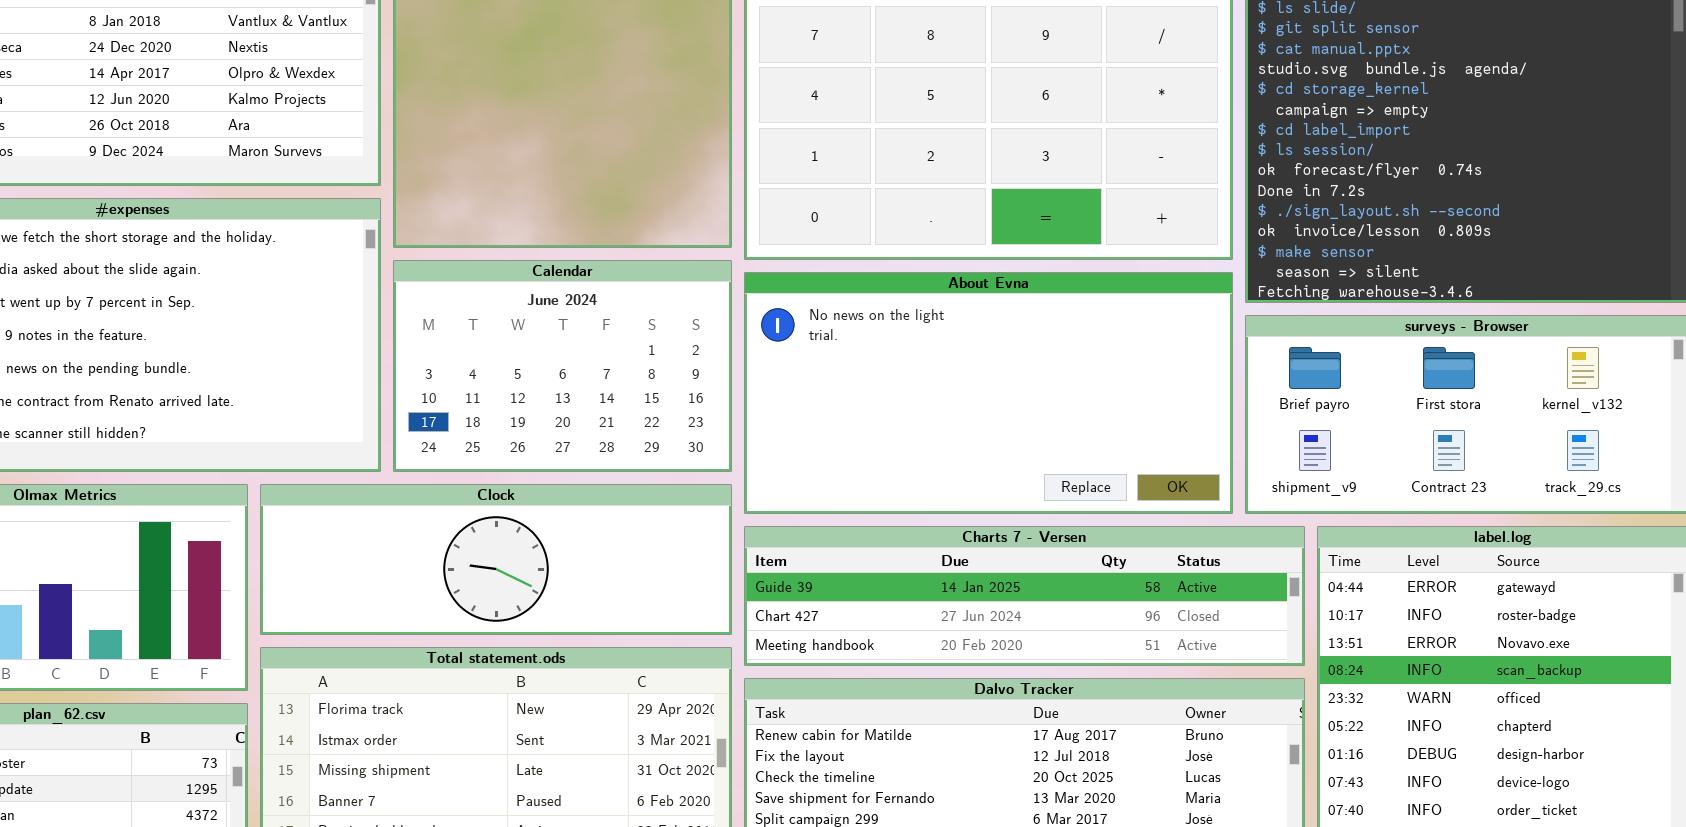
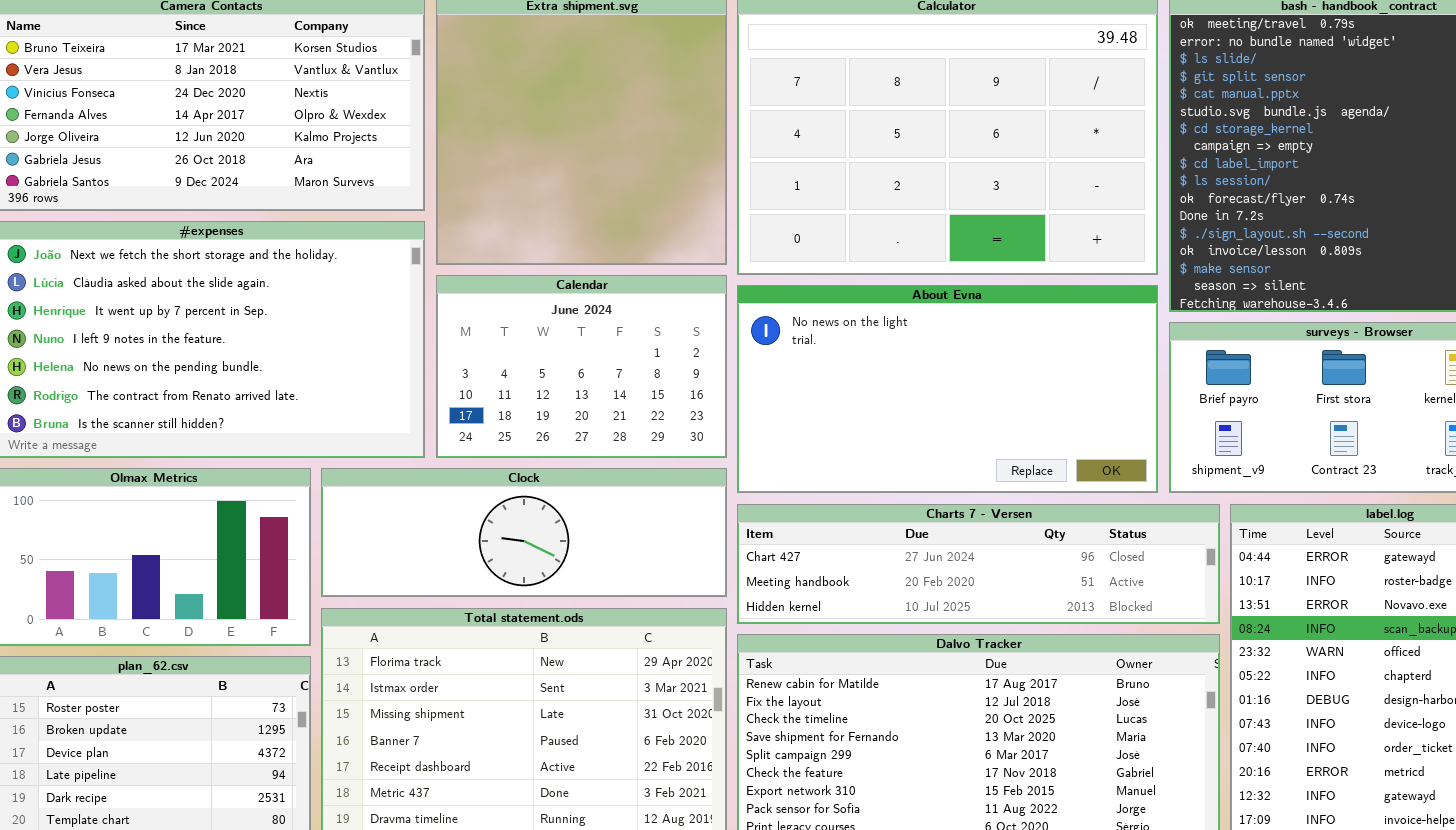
Charts 7 - Versen: [744,526,1305,666] -> [737,504,1220,624], scrolled down 1 row

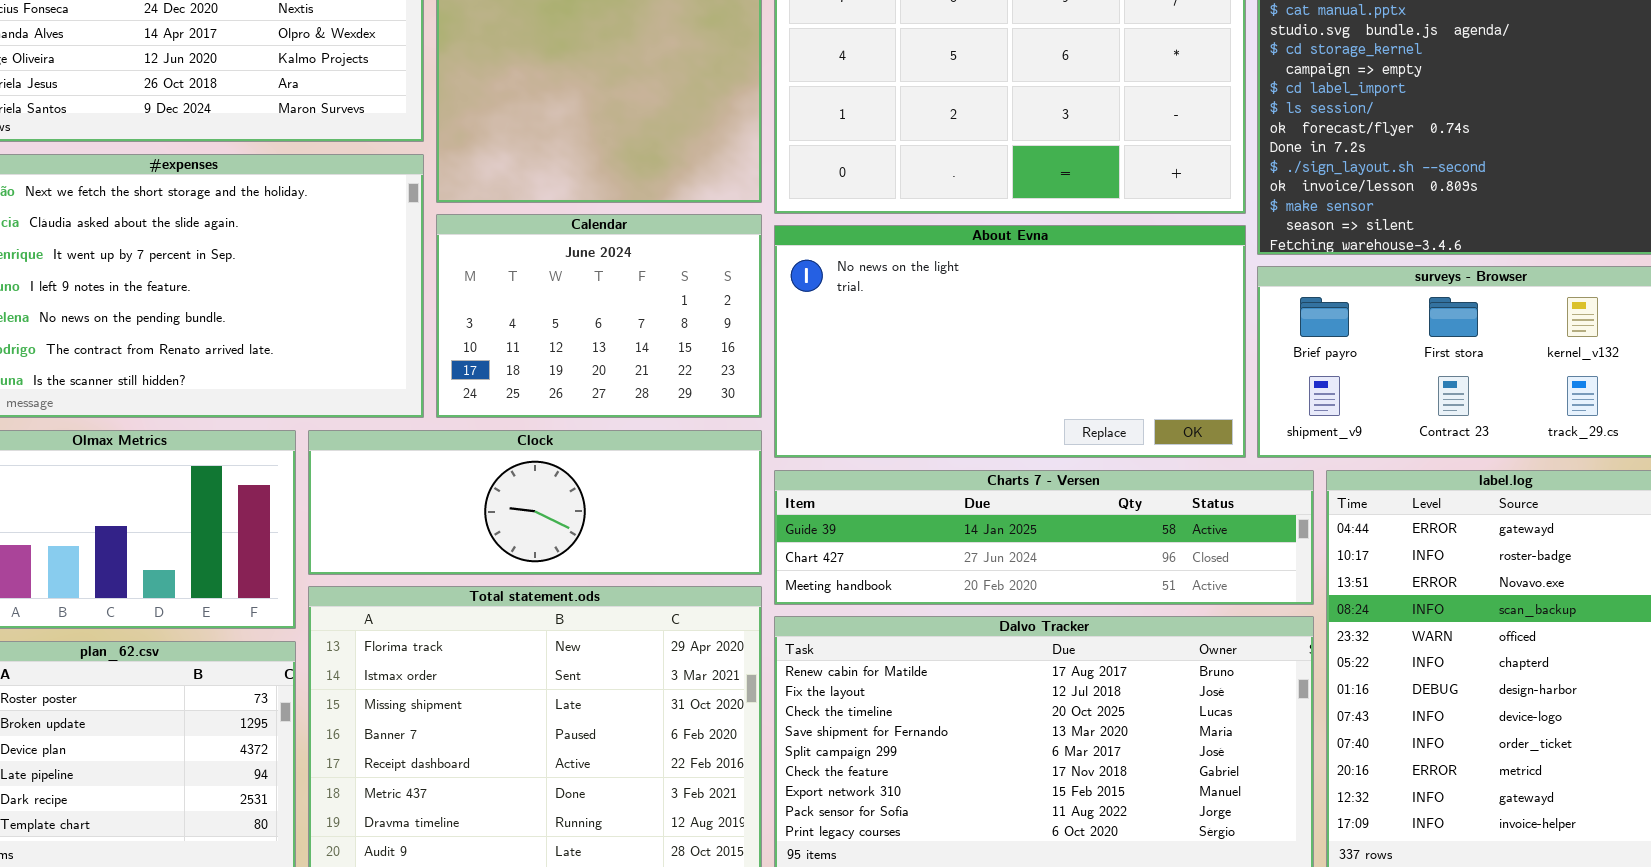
Charts 7 - Versen: [737,504,1220,624] -> [774,470,1314,605], scrolled up 1 row

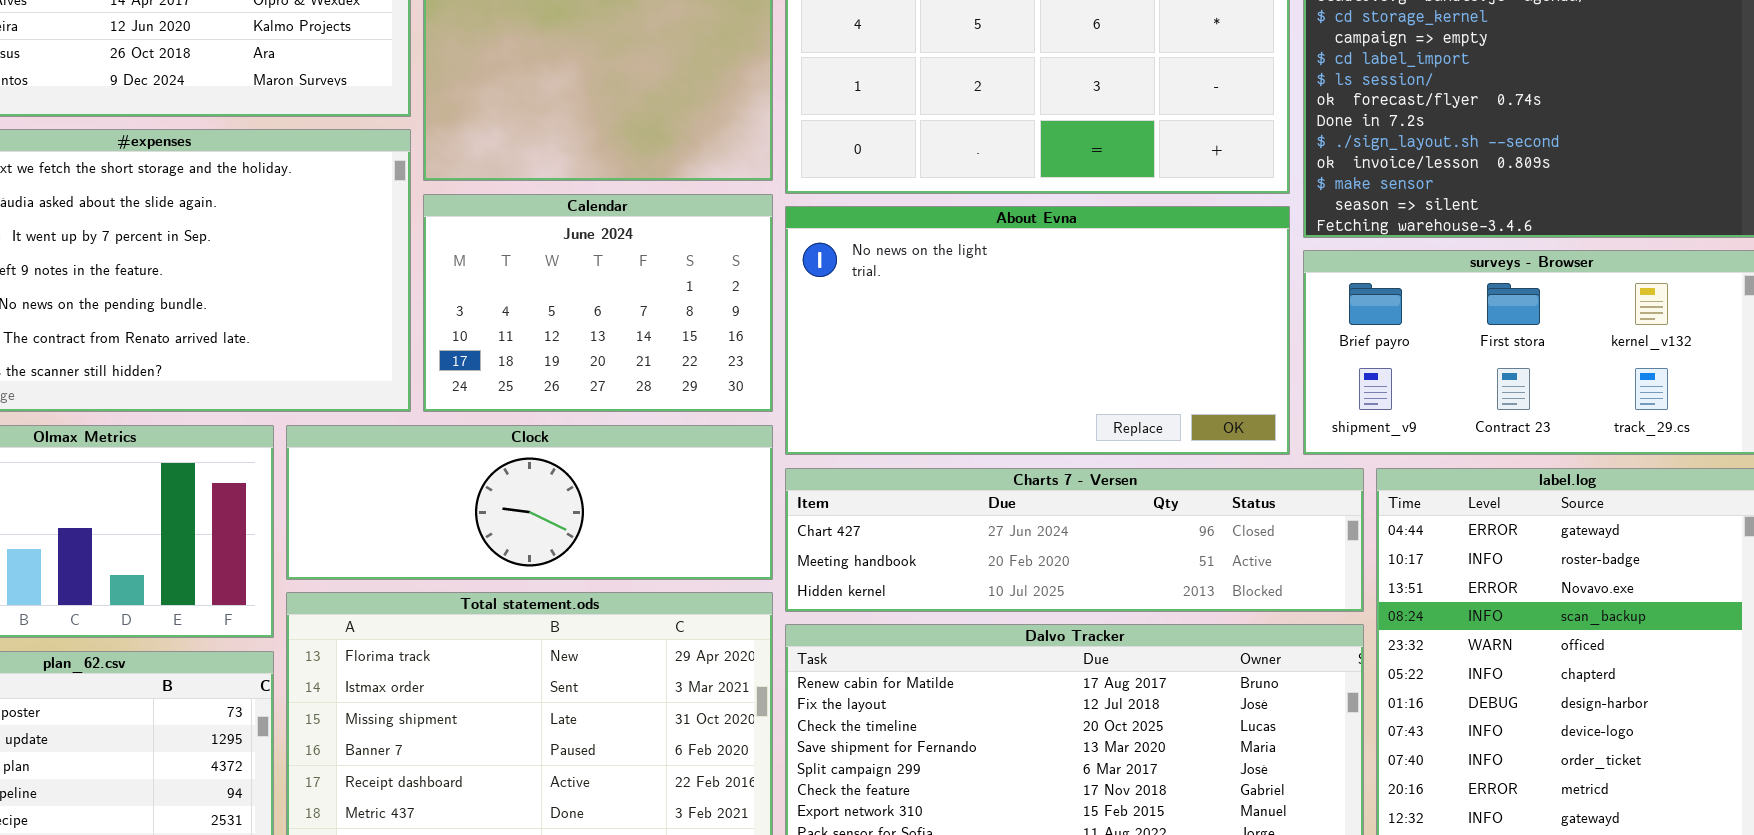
Charts 7 - Versen: [774,470,1314,605] -> [785,468,1364,612], scrolled down 1 row

